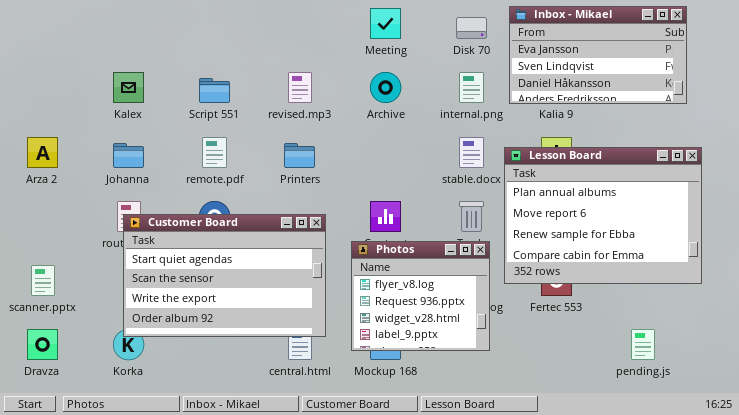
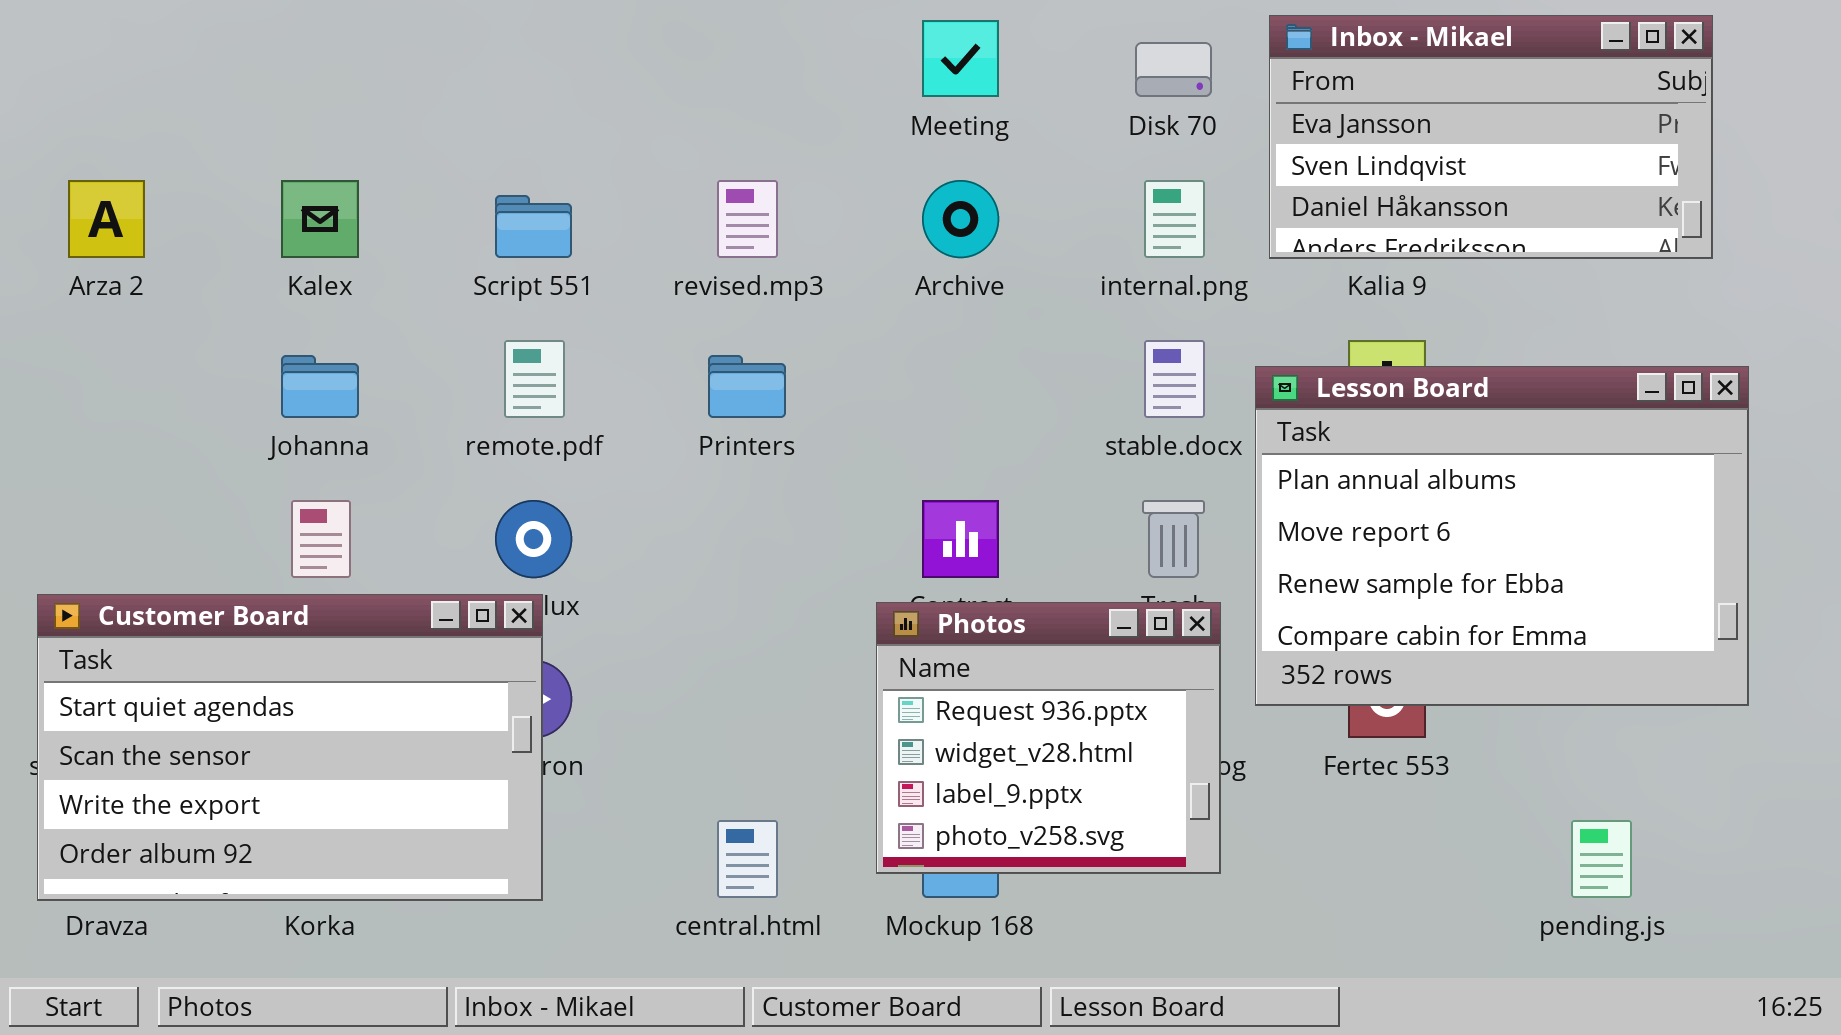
Arza 2: [27,137,58,168] -> [68,180,145,258], moved
Customer Board: [123,214,326,337] -> [37,594,543,901], moved
Photos: [351,241,490,351] -> [876,602,1221,874], scrolled down 1 row

